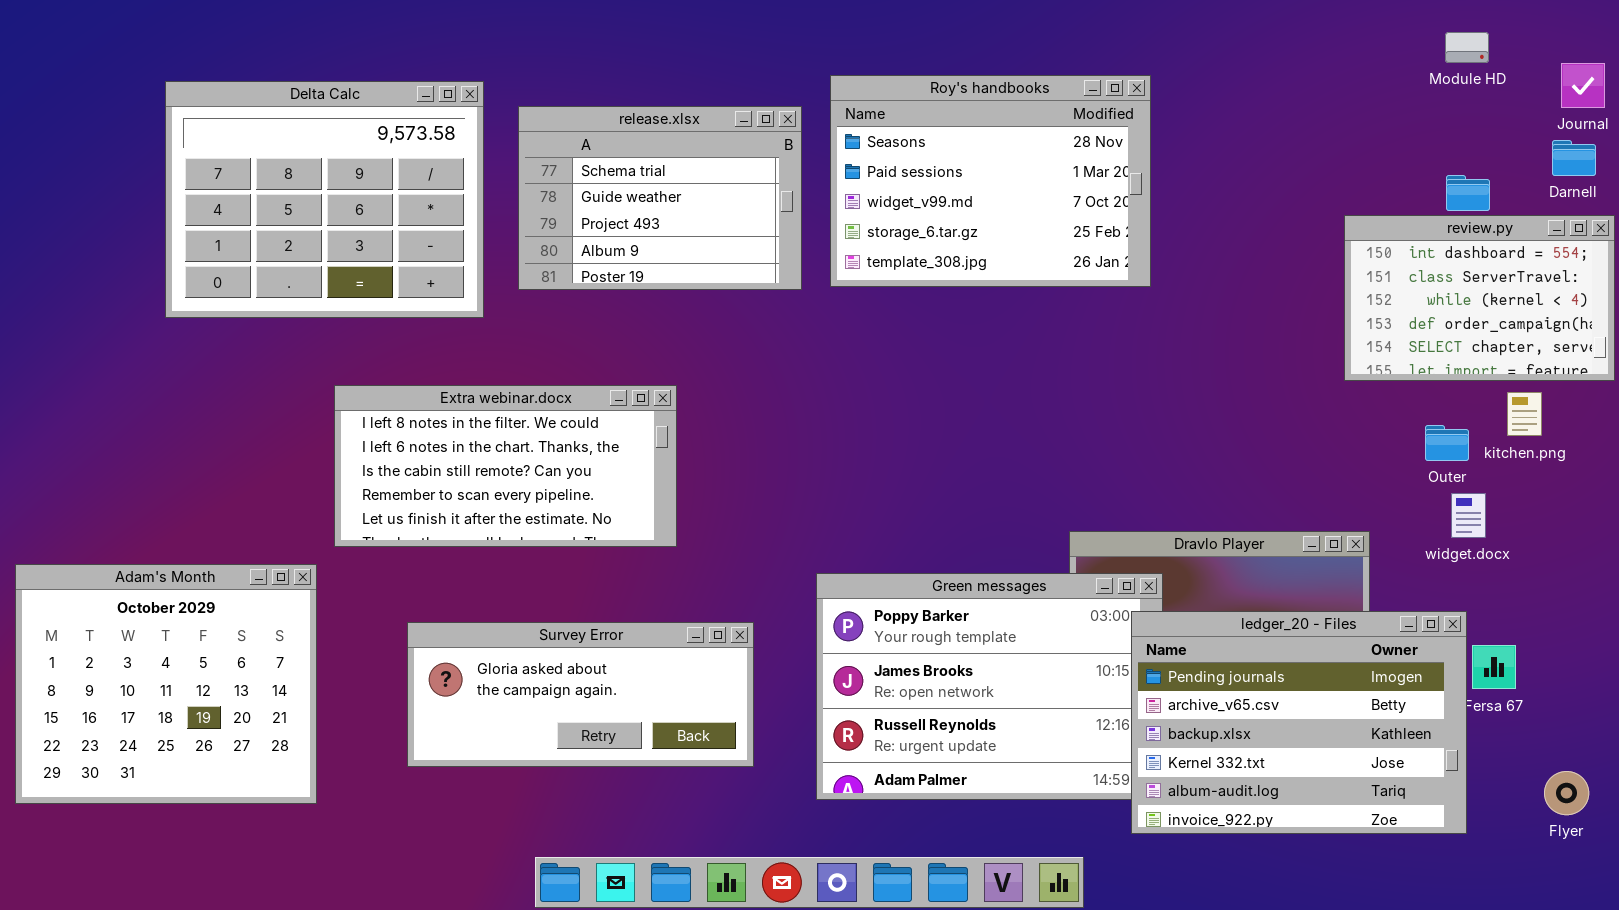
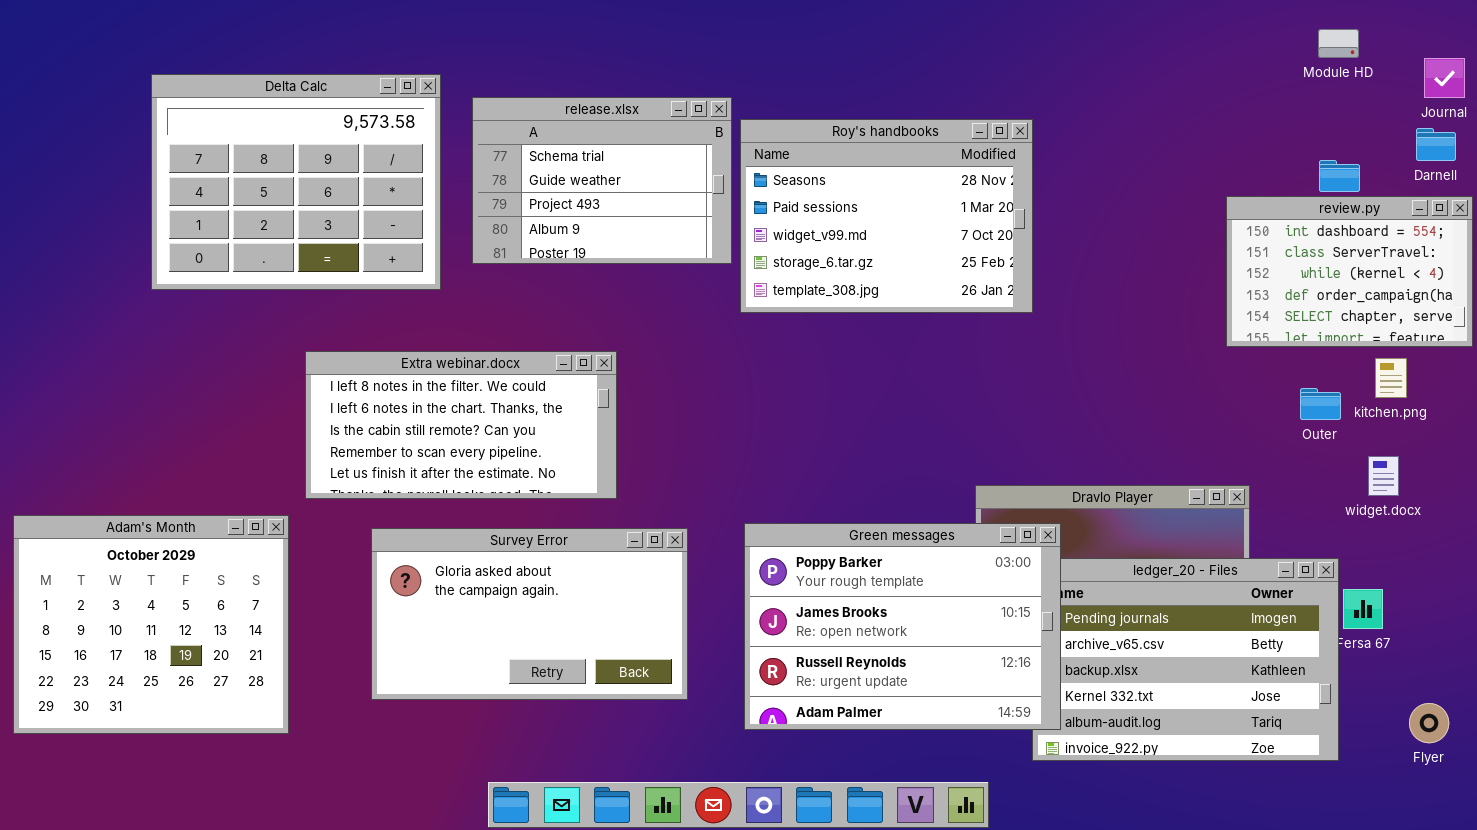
Roy's handbooks: [830,75,1151,287] -> [740,119,1033,313], moved
widget.docx: [1451,493,1486,538] -> [1368,456,1399,496], moved
Green messages: [816,573,1163,800] -> [744,523,1061,730], raised
Survey Error: [407,622,754,767] -> [371,528,688,700], resized

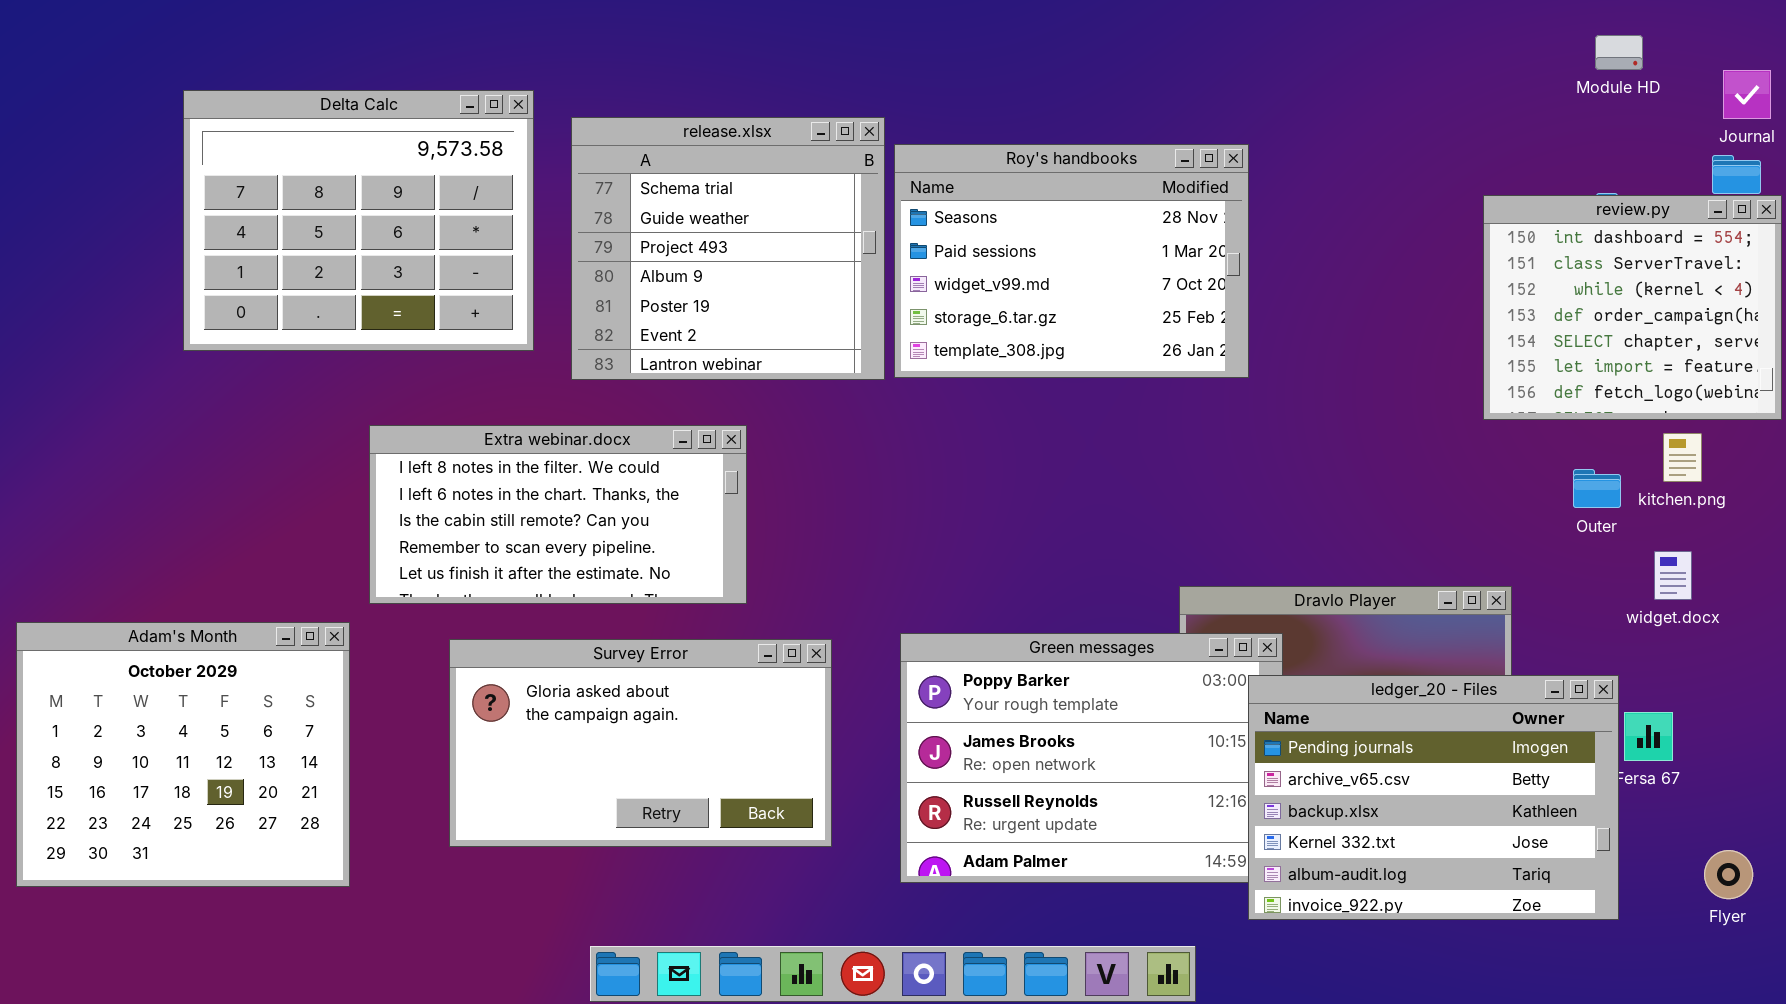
release.xlsx: [472,97,732,264] -> [571,117,885,380], resized
review.py: [1226,196,1473,347] -> [1483,195,1782,420], resized
ledger_20 - Files: [1032,558,1339,761] -> [1248,675,1619,920], raised

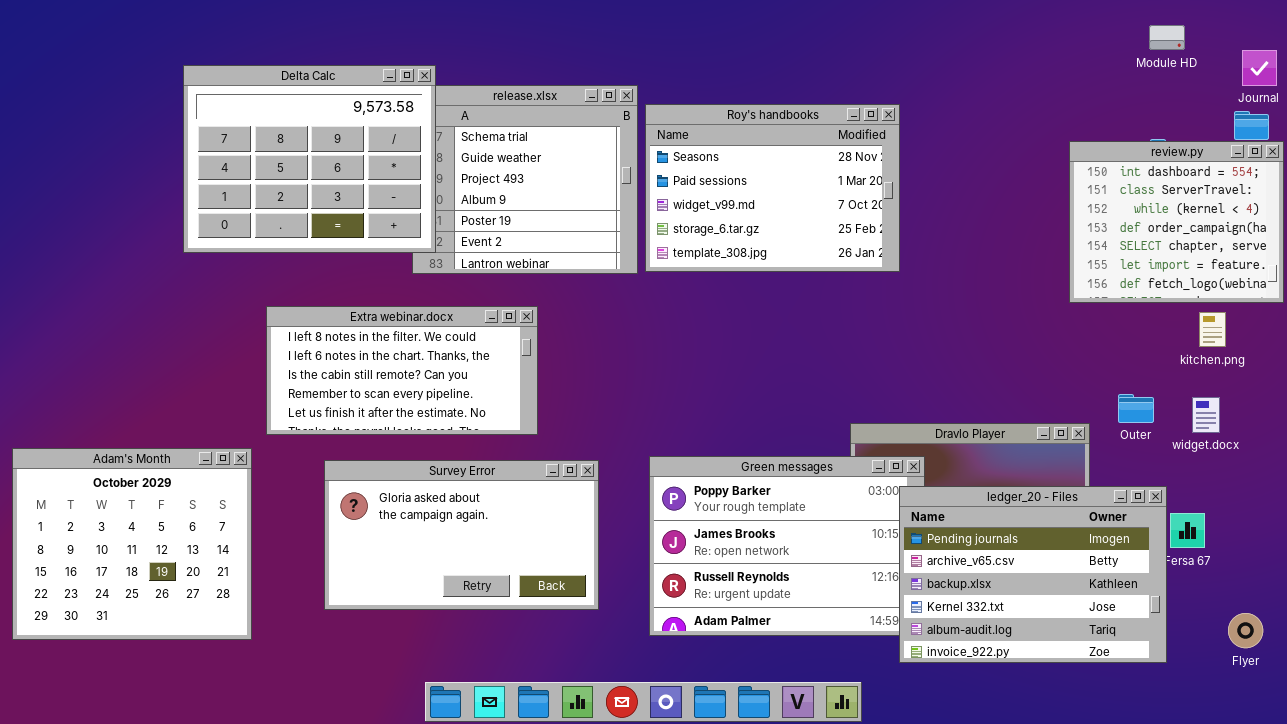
Delta Calc: [183,90,534,351] -> [183,65,436,253], moved
Outer: [1573,469,1621,508] -> [1118,394,1154,423], moved

